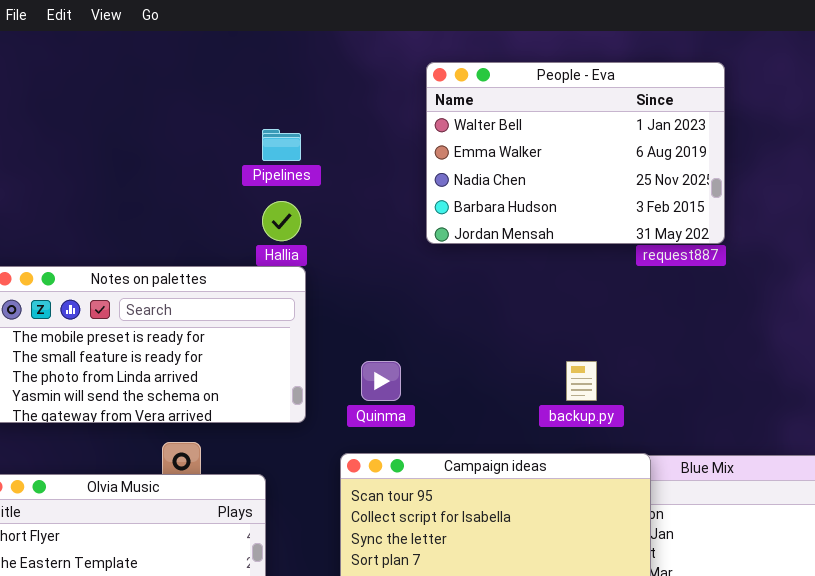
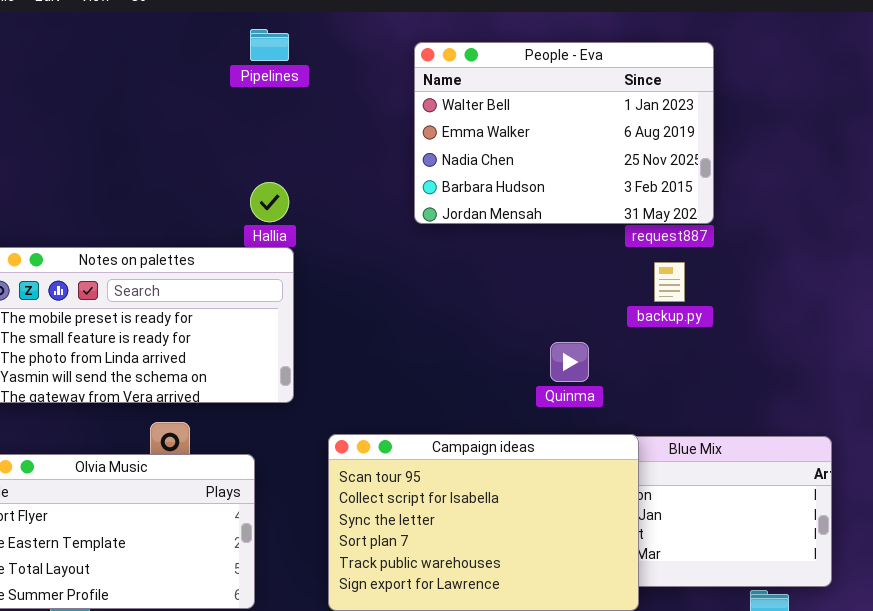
Pipelines: [262,129,301,161] -> [250,29,289,61], moved
Quinma: [361,361,401,401] -> [550,342,589,382], moved
backup.py: [566,361,597,401] -> [654,262,685,302], moved

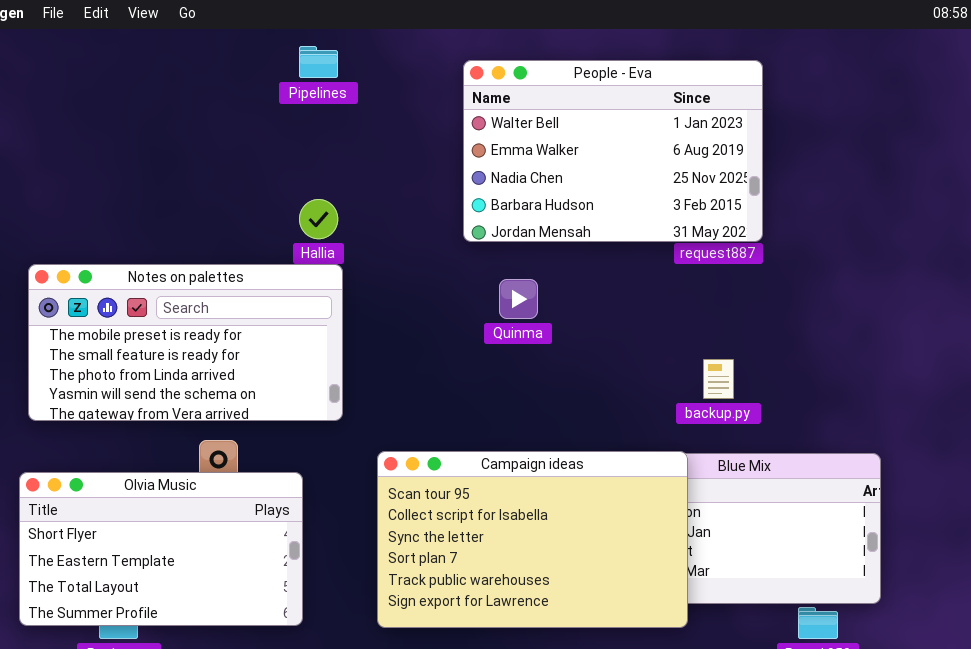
backup.py: [654,262,685,302] -> [703,359,734,399], moved
Quinma: [550,342,589,382] -> [499,279,538,319], moved

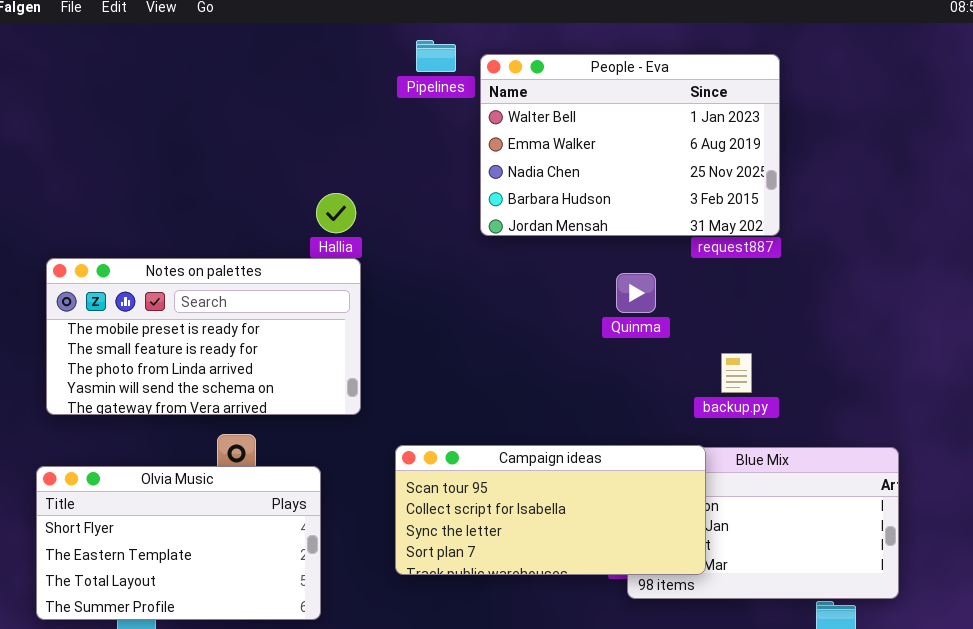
Pipelines: [299,46,338,78] -> [416,40,456,72], moved
Quinma: [499,279,538,319] -> [616,273,656,313], moved
Campaign ideas: [377,451,688,628] -> [395,445,706,575], resized

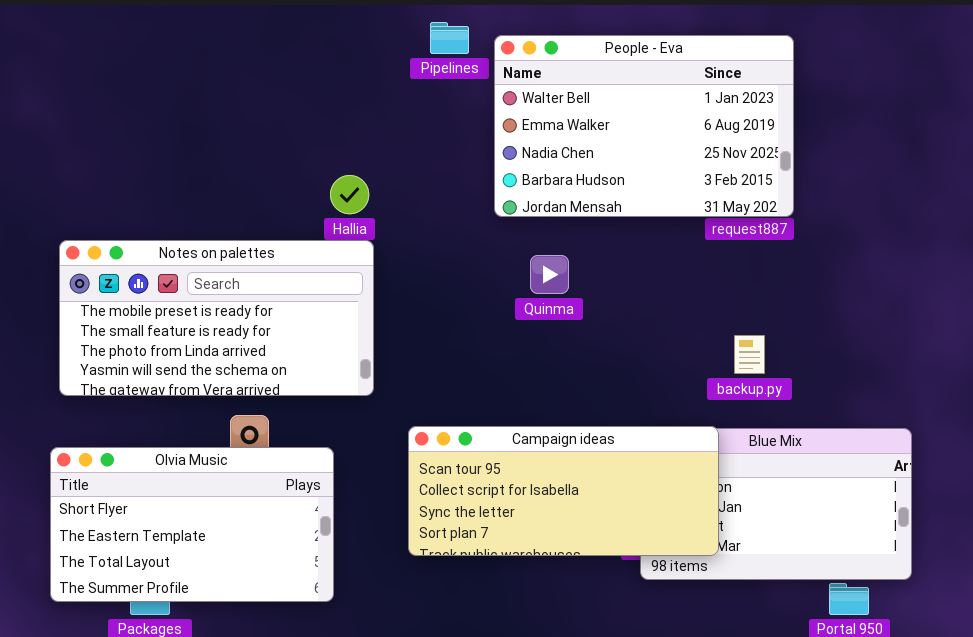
Quinma: [616,273,656,313] -> [530,255,569,294], moved

